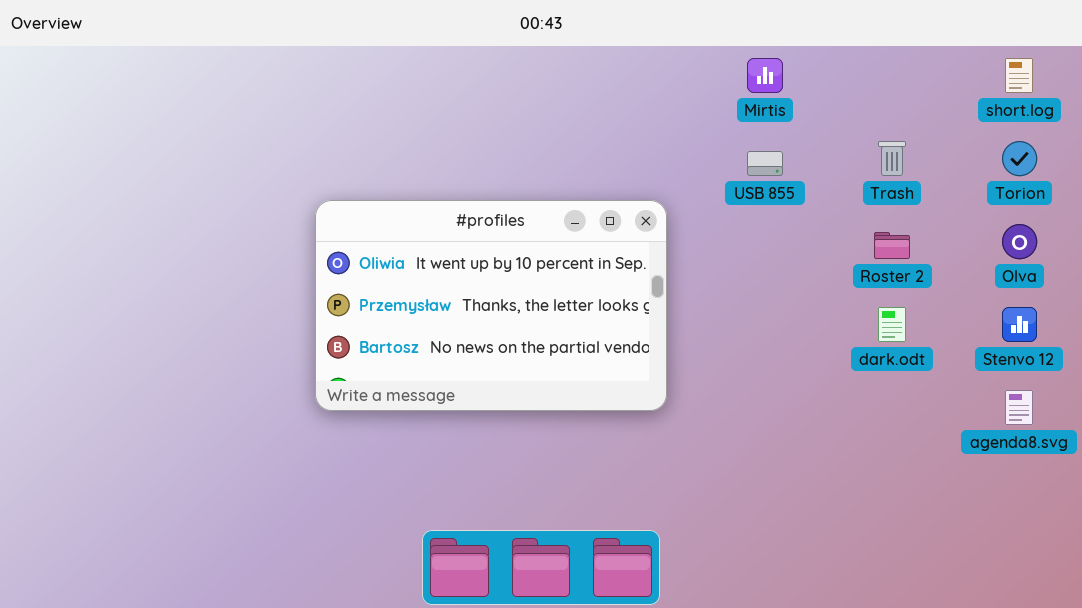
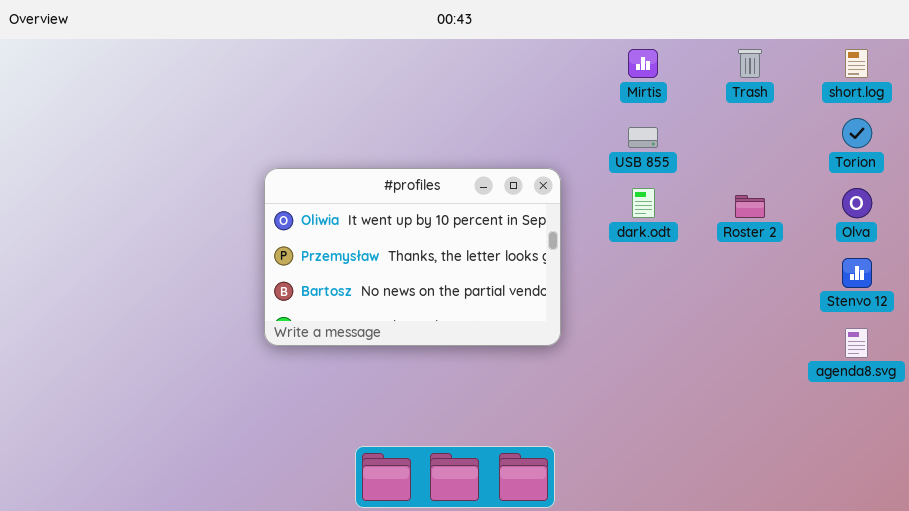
Trash: [878,141,906,176] -> [738,49,762,78], moved
dark.odt: [878,307,906,342] -> [632,188,655,218], moved

